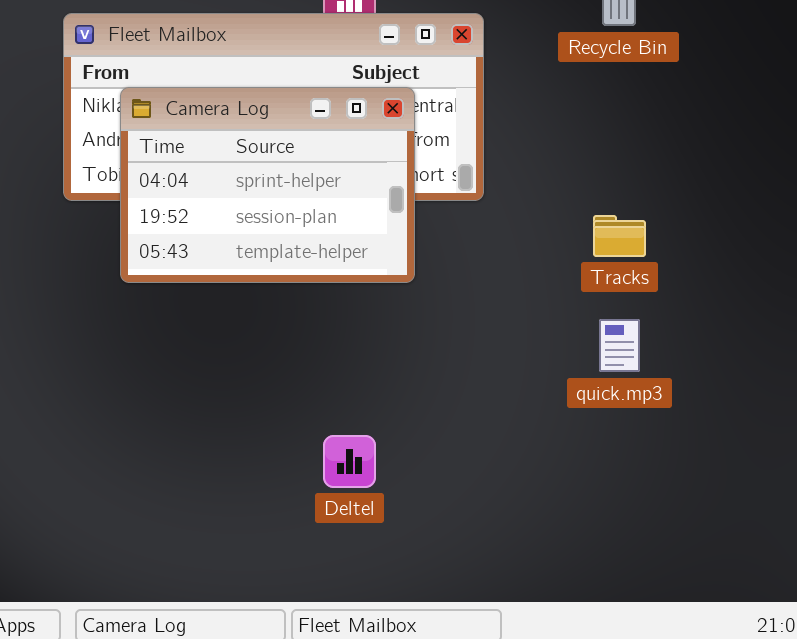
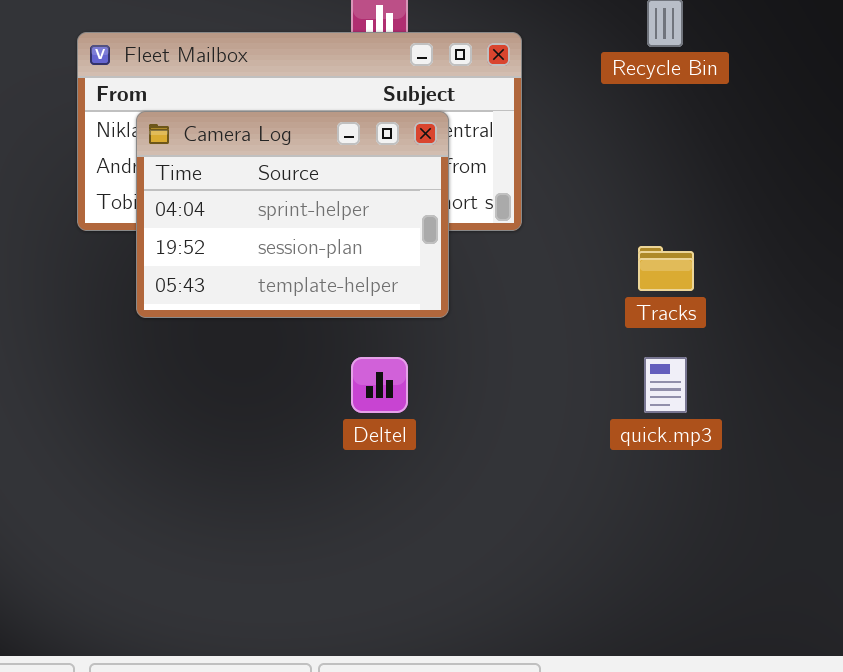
Deltel: [323,435,376,488] -> [351,357,408,413], moved

